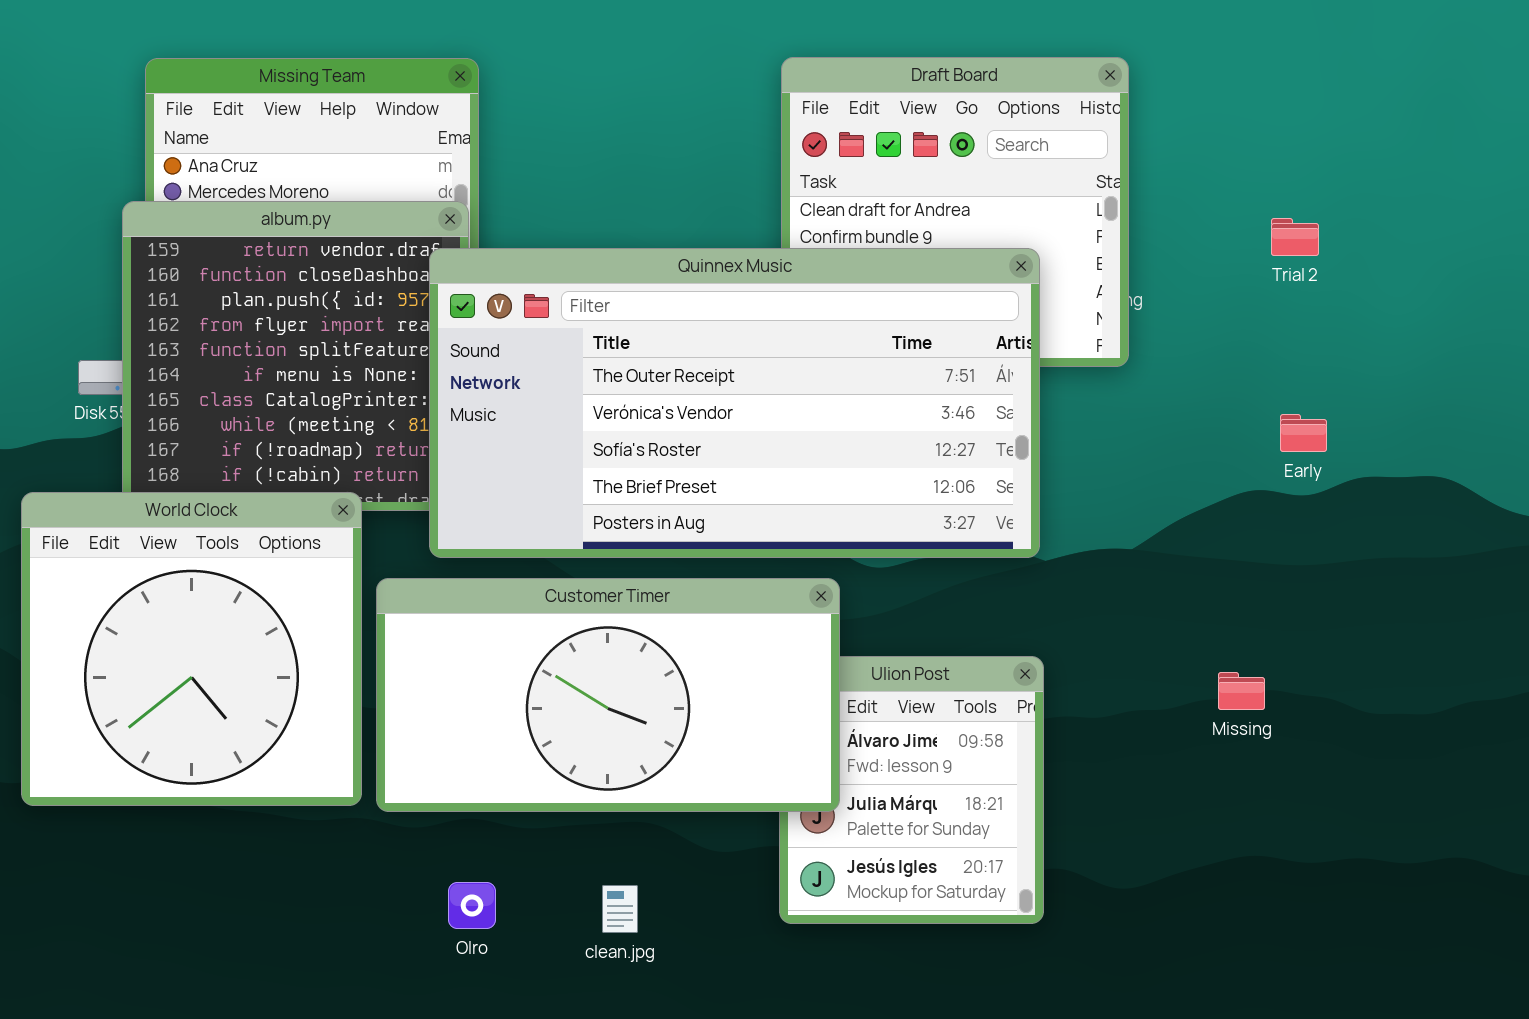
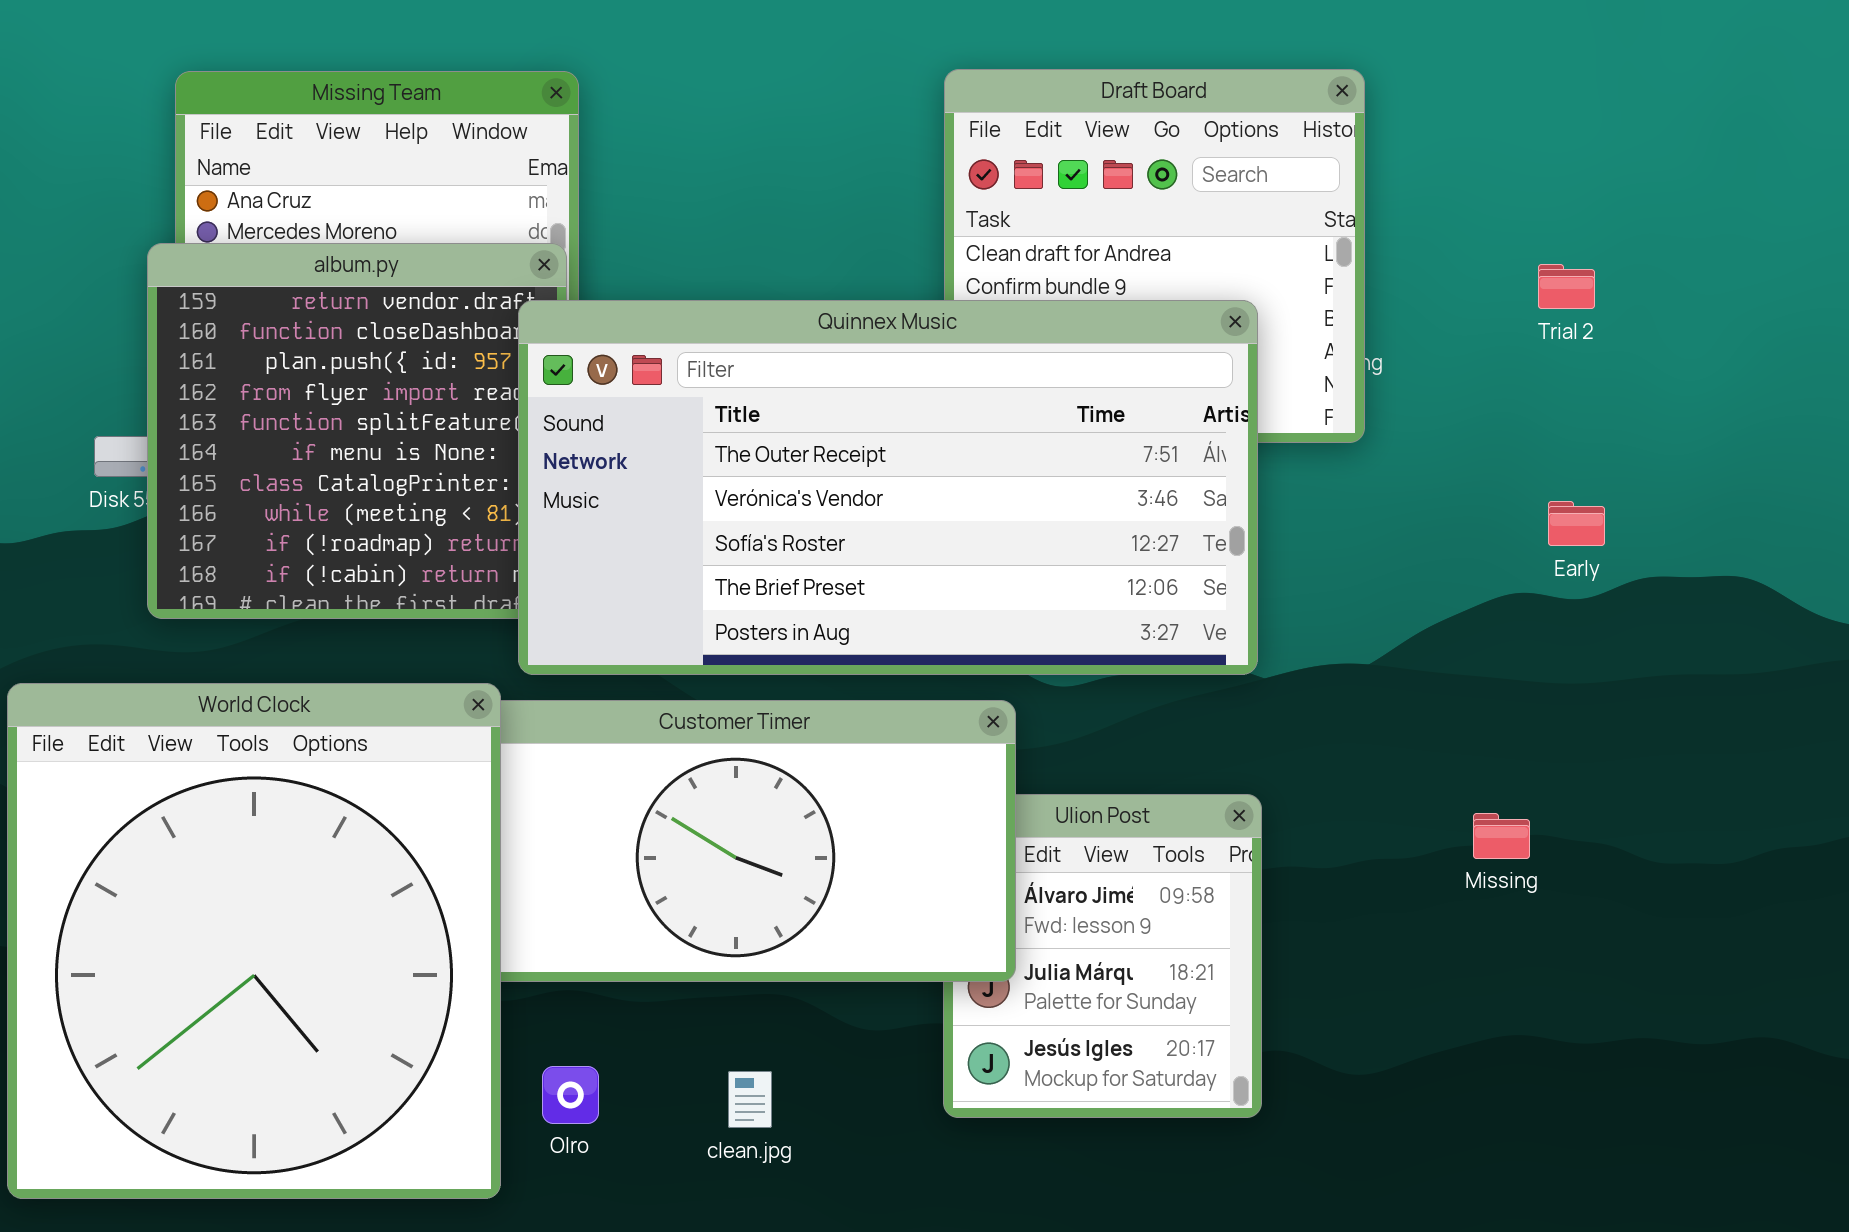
World Clock: [21,492,362,806] -> [7,683,501,1199], moved, resized

